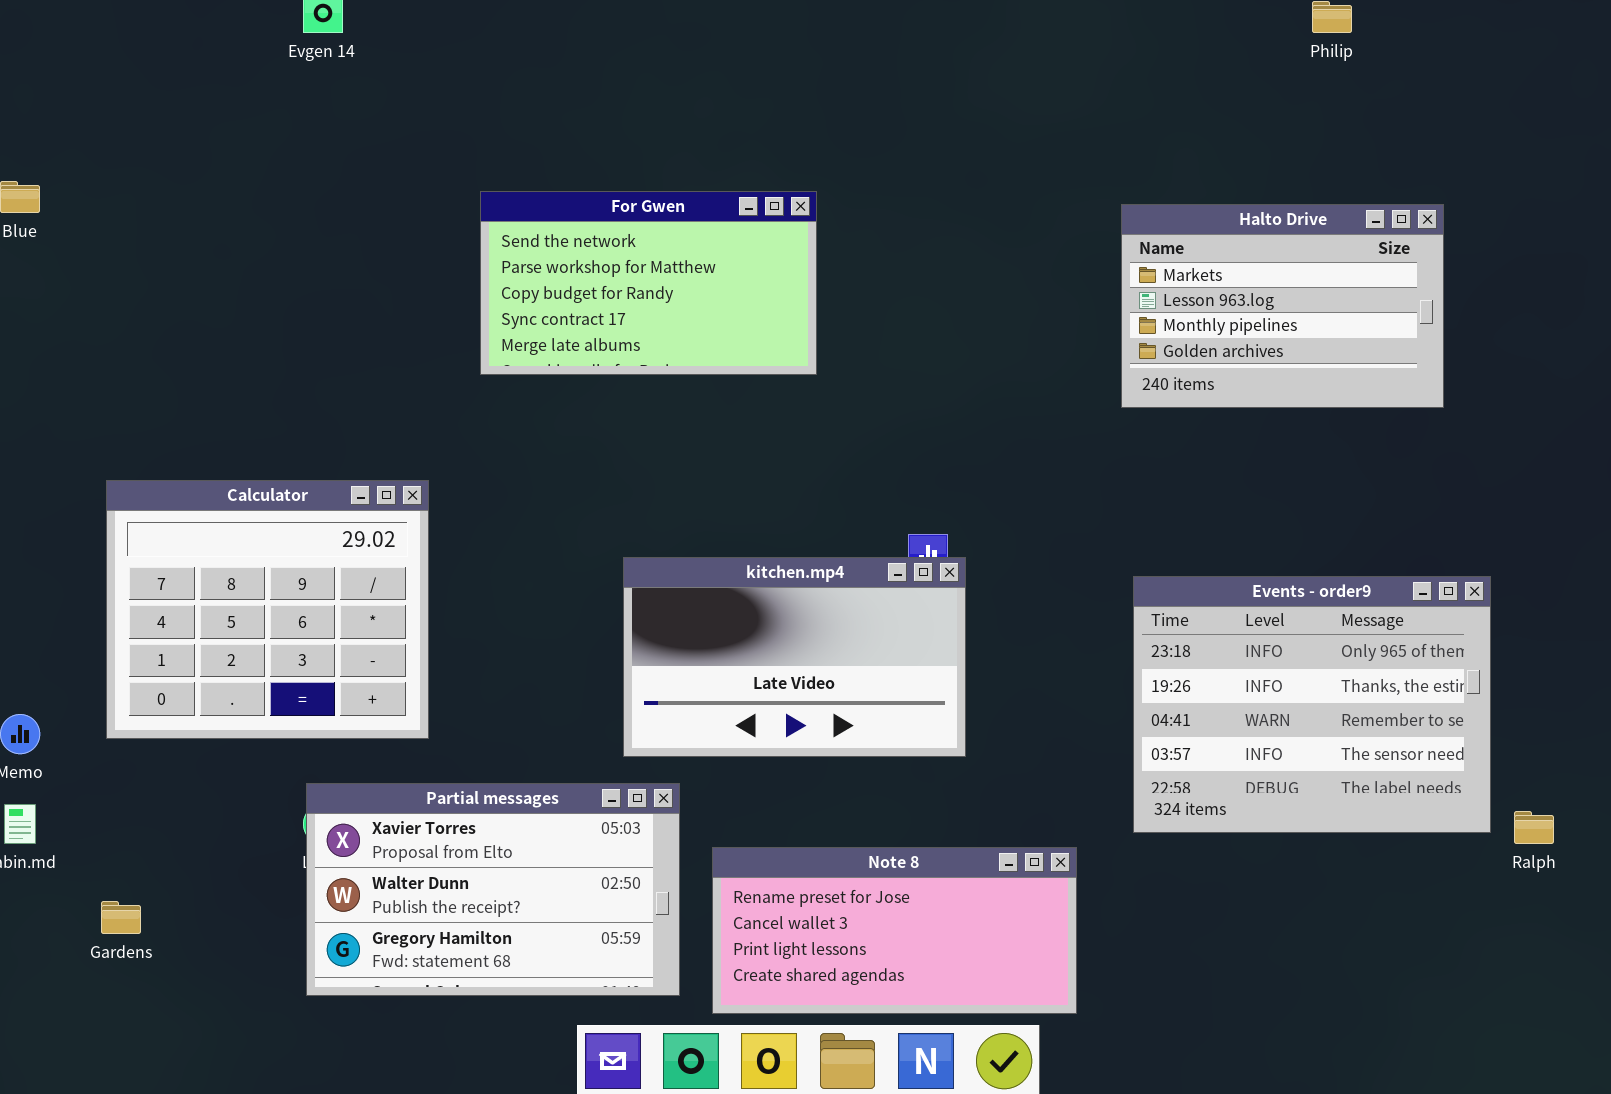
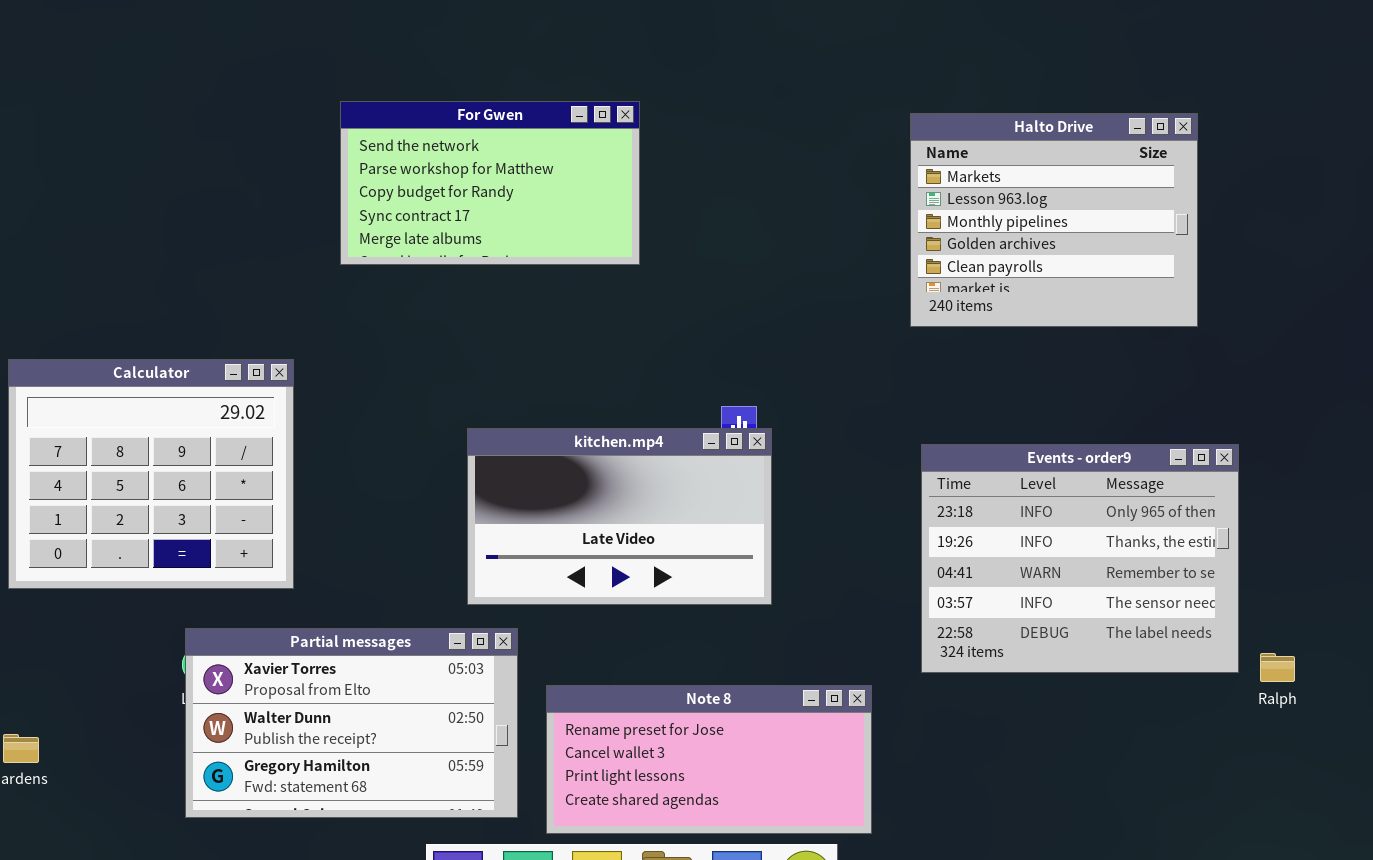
Halto Drive: [1121,204,1444,408] -> [910,113,1198,327], resized

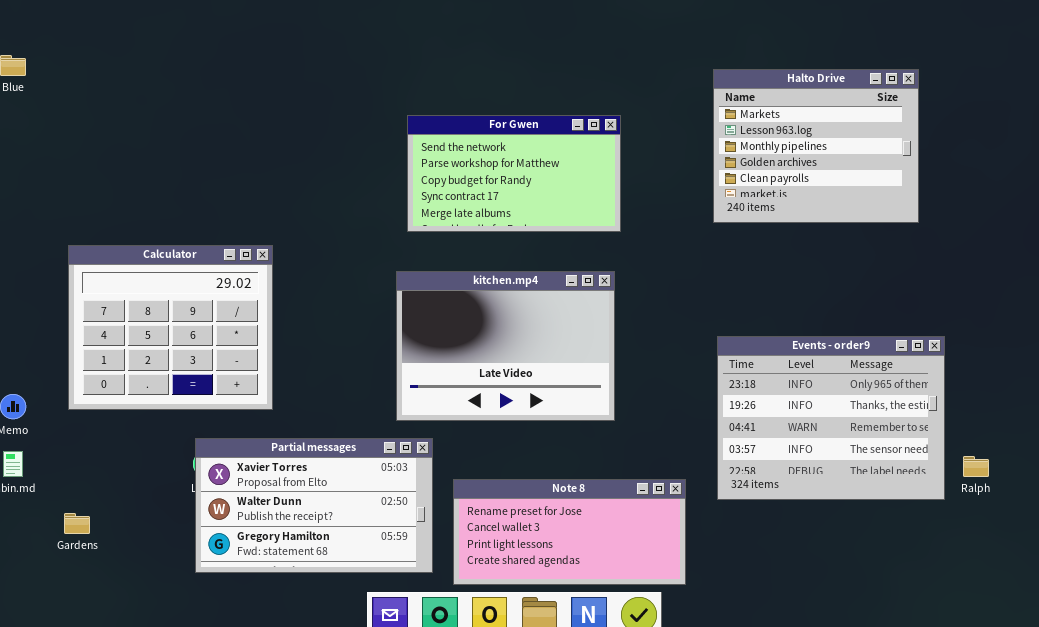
For Gwen: [340,101,640,265] -> [407,115,621,232], moved
kitchen.mp4: [467,428,772,605] -> [396,271,615,421], resized
Events - order9: [921,444,1239,673] -> [717,336,945,500], moved

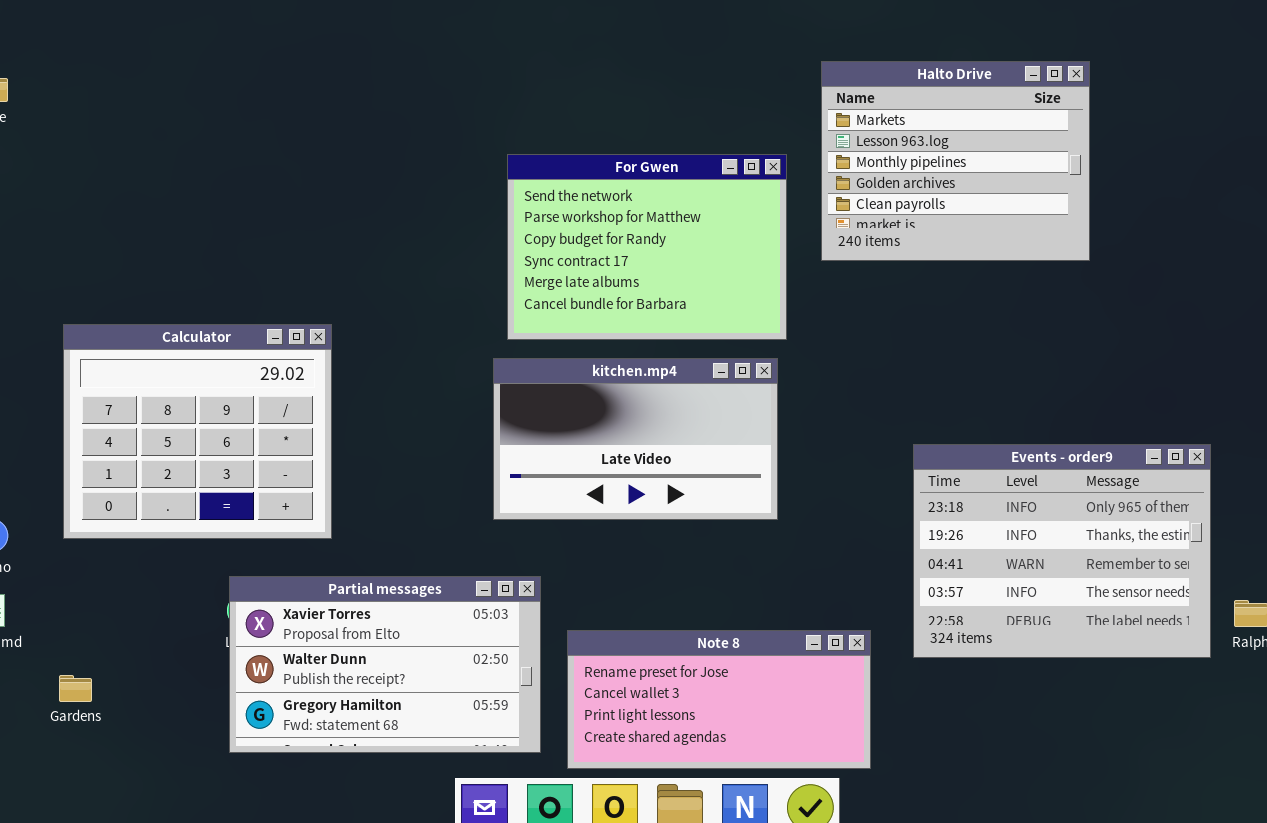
Halto Drive: [713,69,919,223] -> [821,61,1090,261], moved
For Gwen: [407,115,621,232] -> [507,154,787,340], resized
kitchen.mp4: [396,271,615,421] -> [493,358,778,520], resized

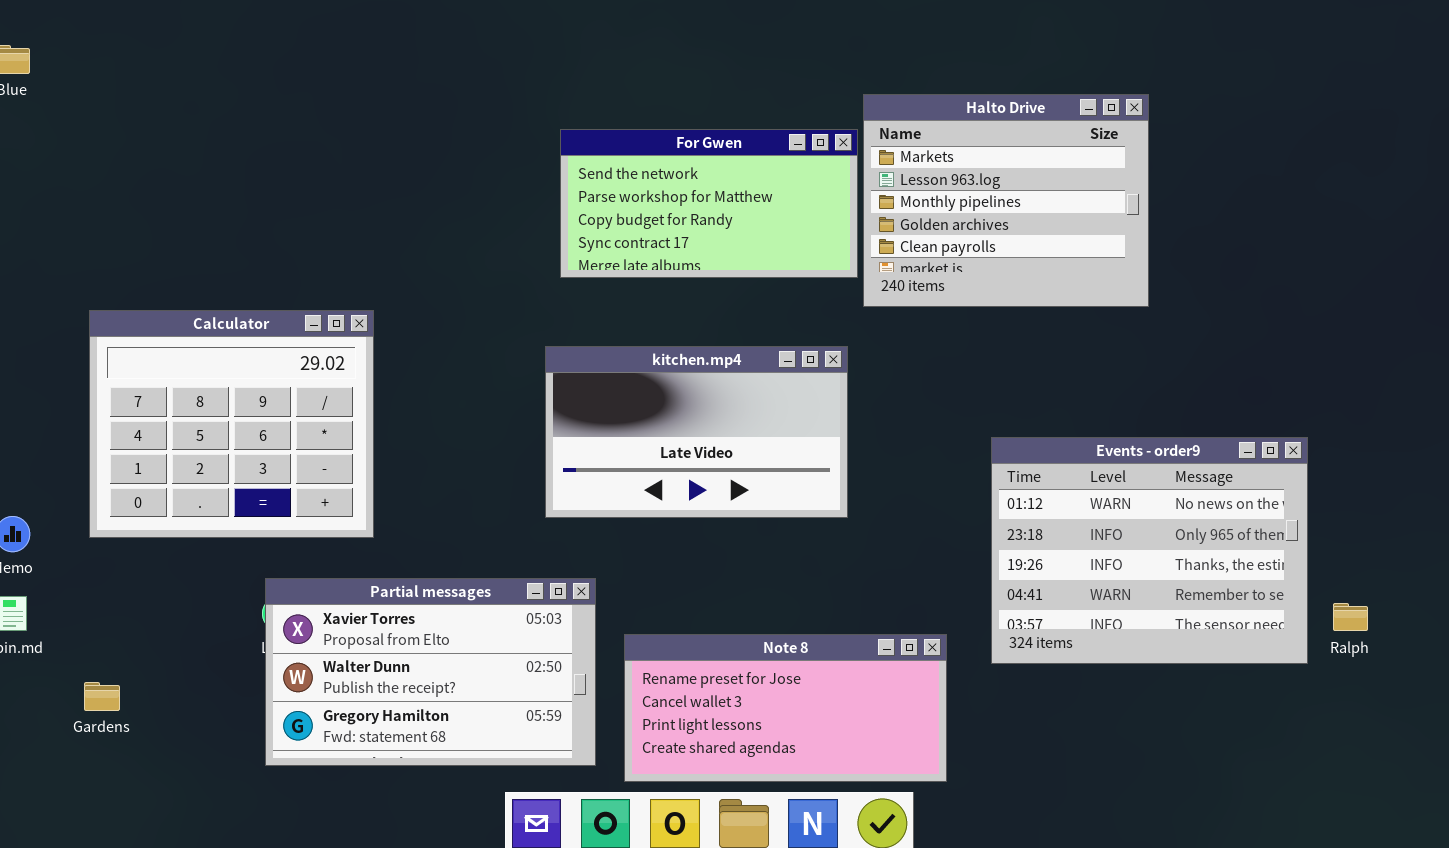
Halto Drive: [821,61,1090,261] -> [863,94,1149,307], moved
For Gwen: [507,154,787,340] -> [560,129,858,278], resized
Events - order9: [913,444,1211,658] -> [991,437,1308,664], scrolled up 1 row

